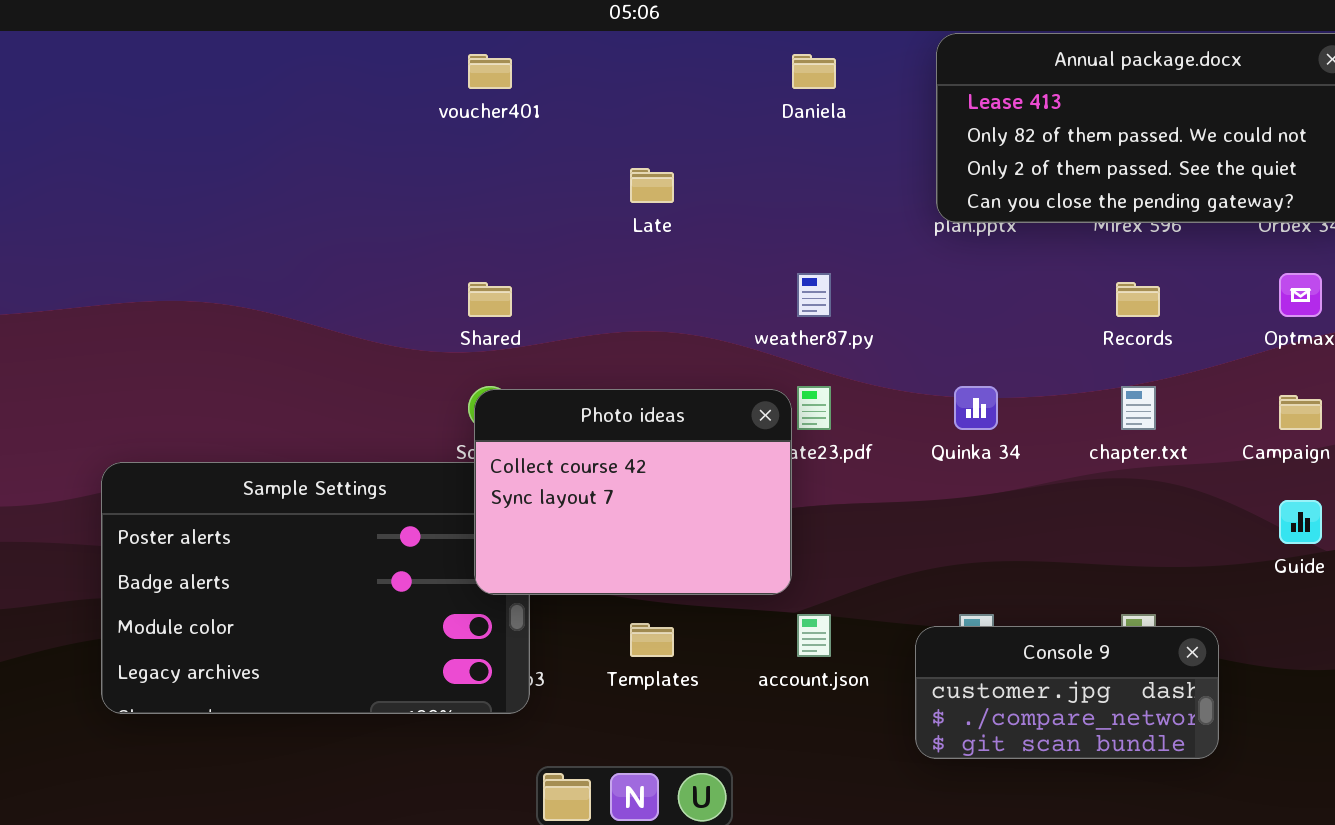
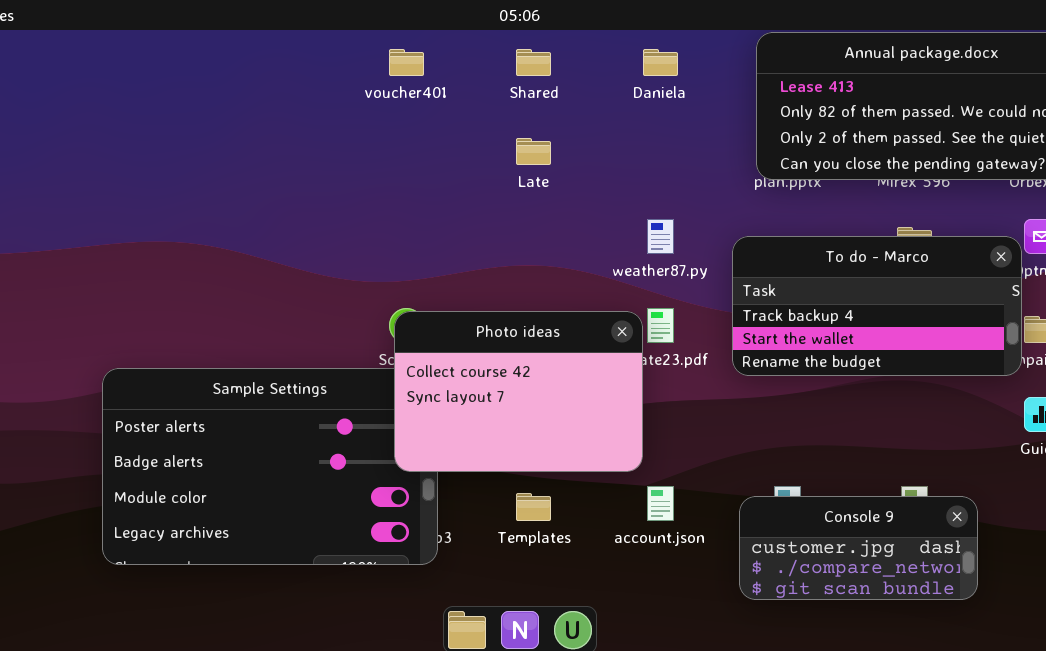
Shared: [468,282,512,317] -> [516,49,551,76], moved
To do - Marco: none -> [732,236,1022,376], opened

